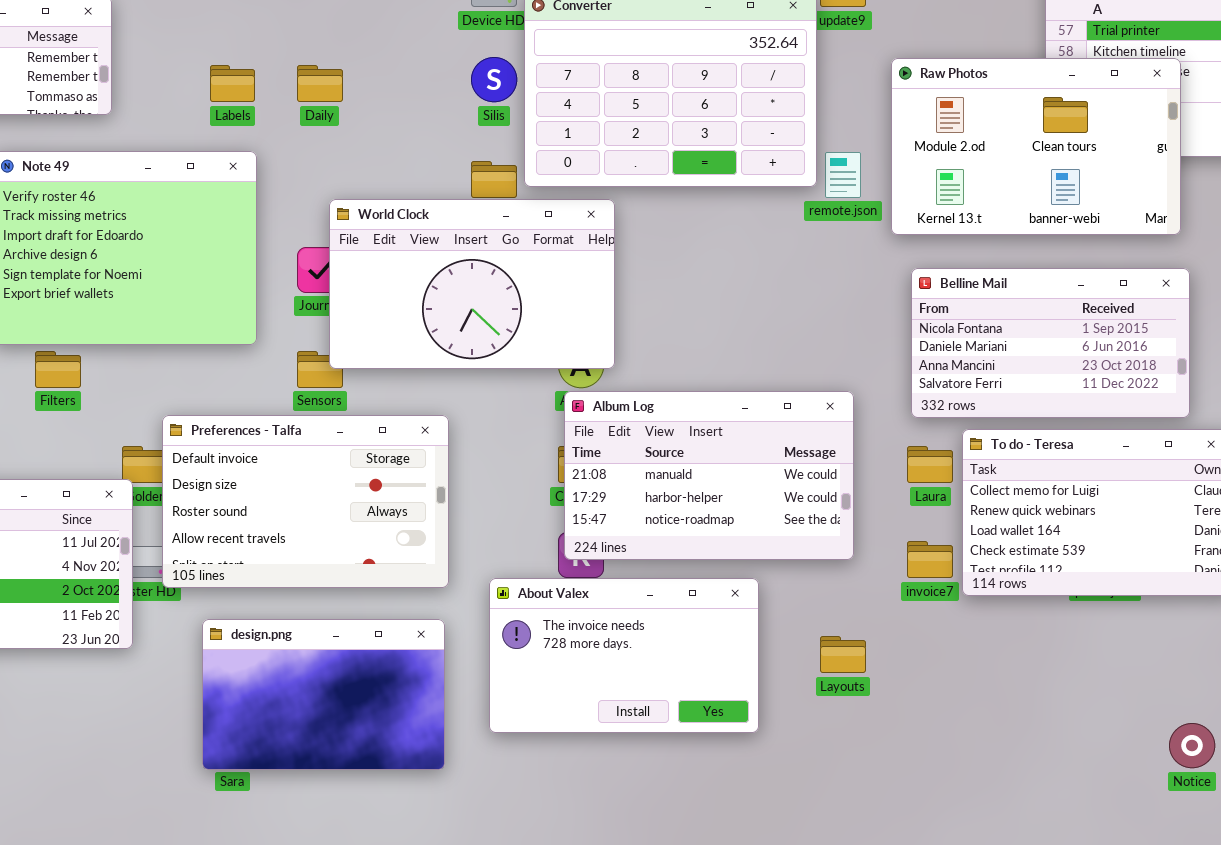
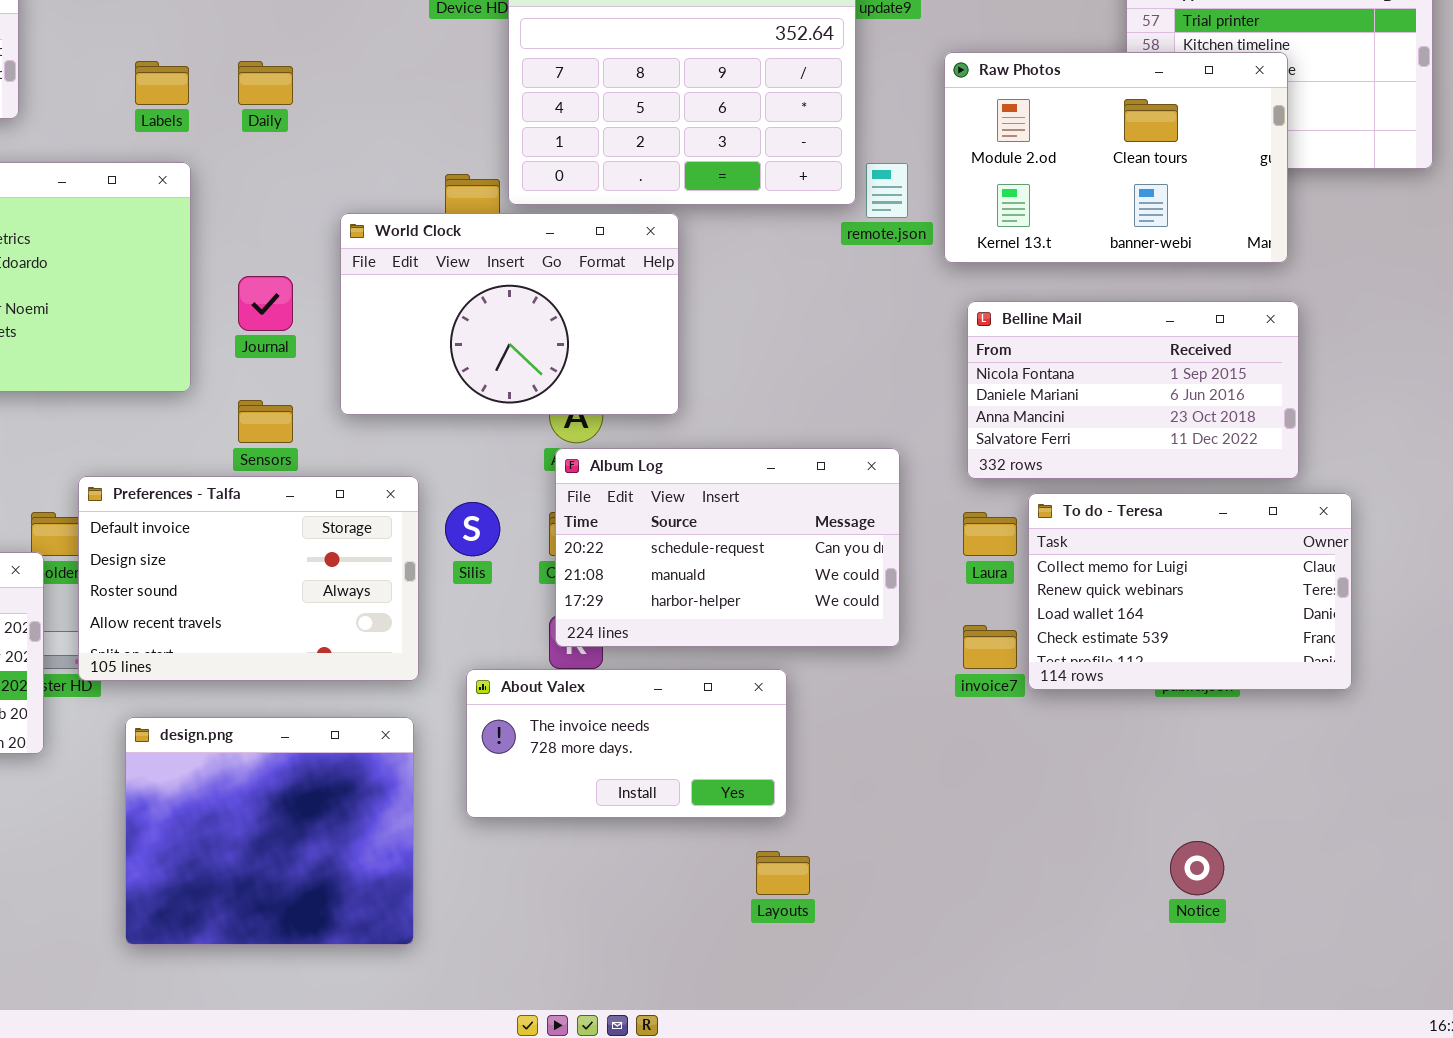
Silis: [471,57,517,102] -> [445,502,500,556], moved
World Clock: [329,199,615,369] -> [340,213,679,415], moved
Album Log: [564,391,854,560] -> [555,448,900,647], scrolled up 1 row
About Valex: [489,578,759,733] -> [466,669,787,818], resized
design.png: [202,619,445,770] -> [125,717,414,945], resized
Layouts: [820,636,866,673] -> [756,851,810,895], moved
Notice: [1169,723,1215,768] -> [1170,841,1224,895], moved

